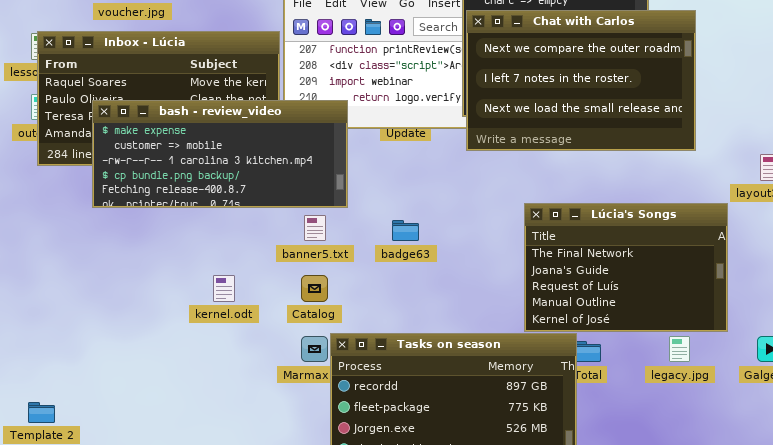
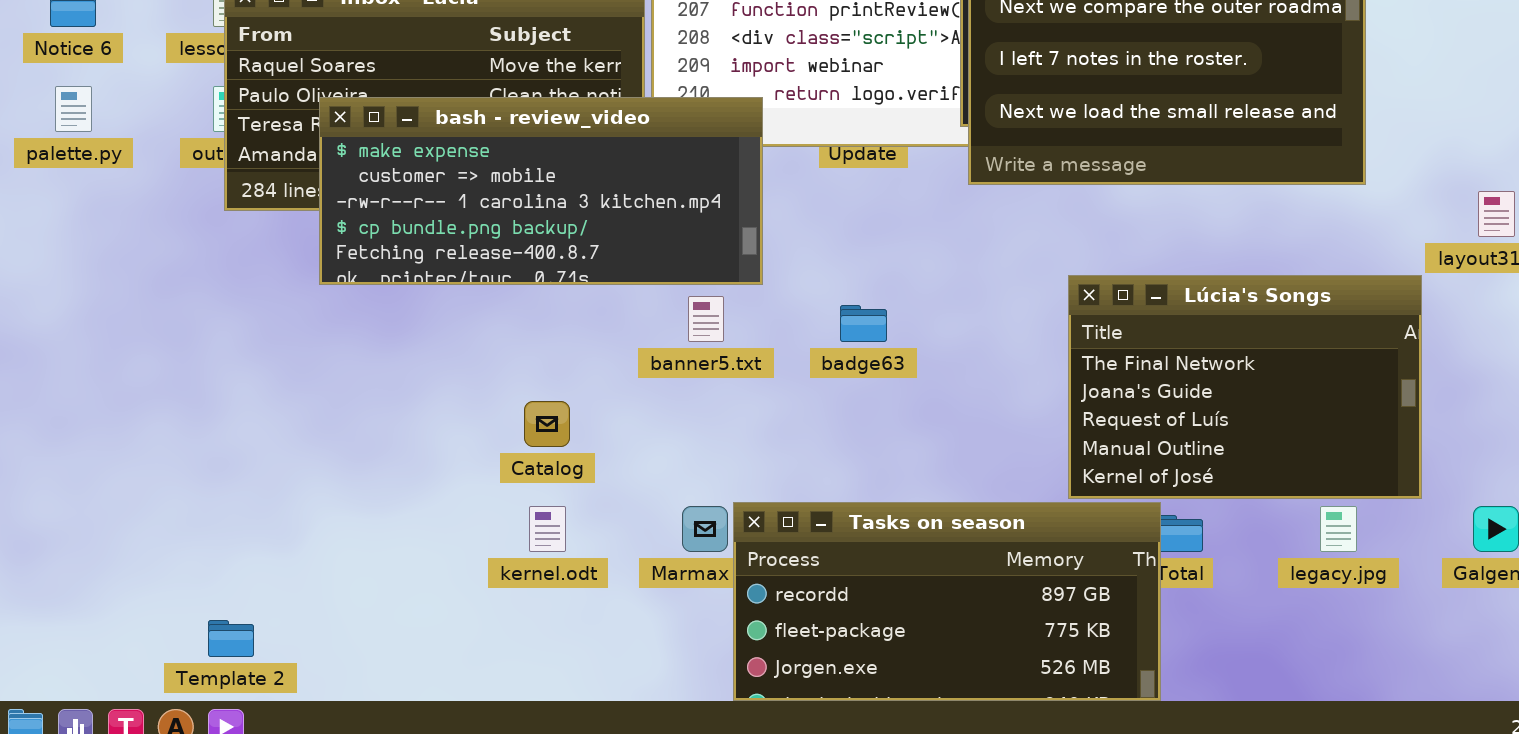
kernel.odt: [213,275,235,302] -> [529,506,566,552], moved
Catalog: [301,275,328,302] -> [524,401,570,447], moved

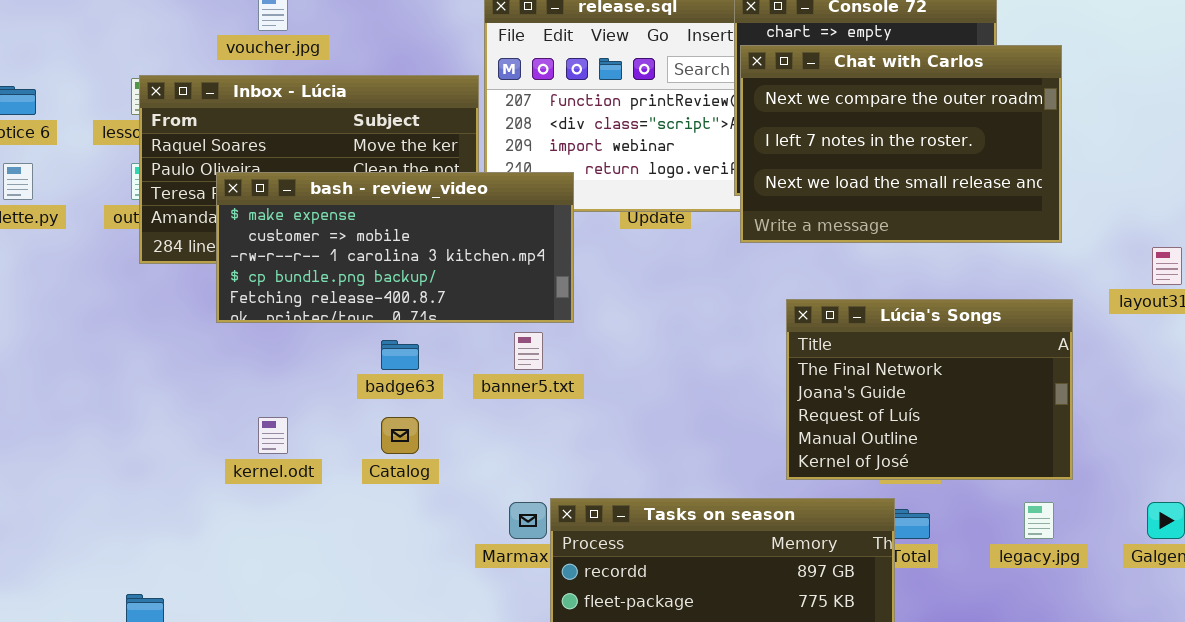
Lúcia's Songs: [1068,275,1422,499] -> [786,299,1073,480], moved
badge63: [840,305,887,342] -> [381,340,419,370], moved
kernel.odt: [529,506,566,552] -> [258,417,288,454], moved

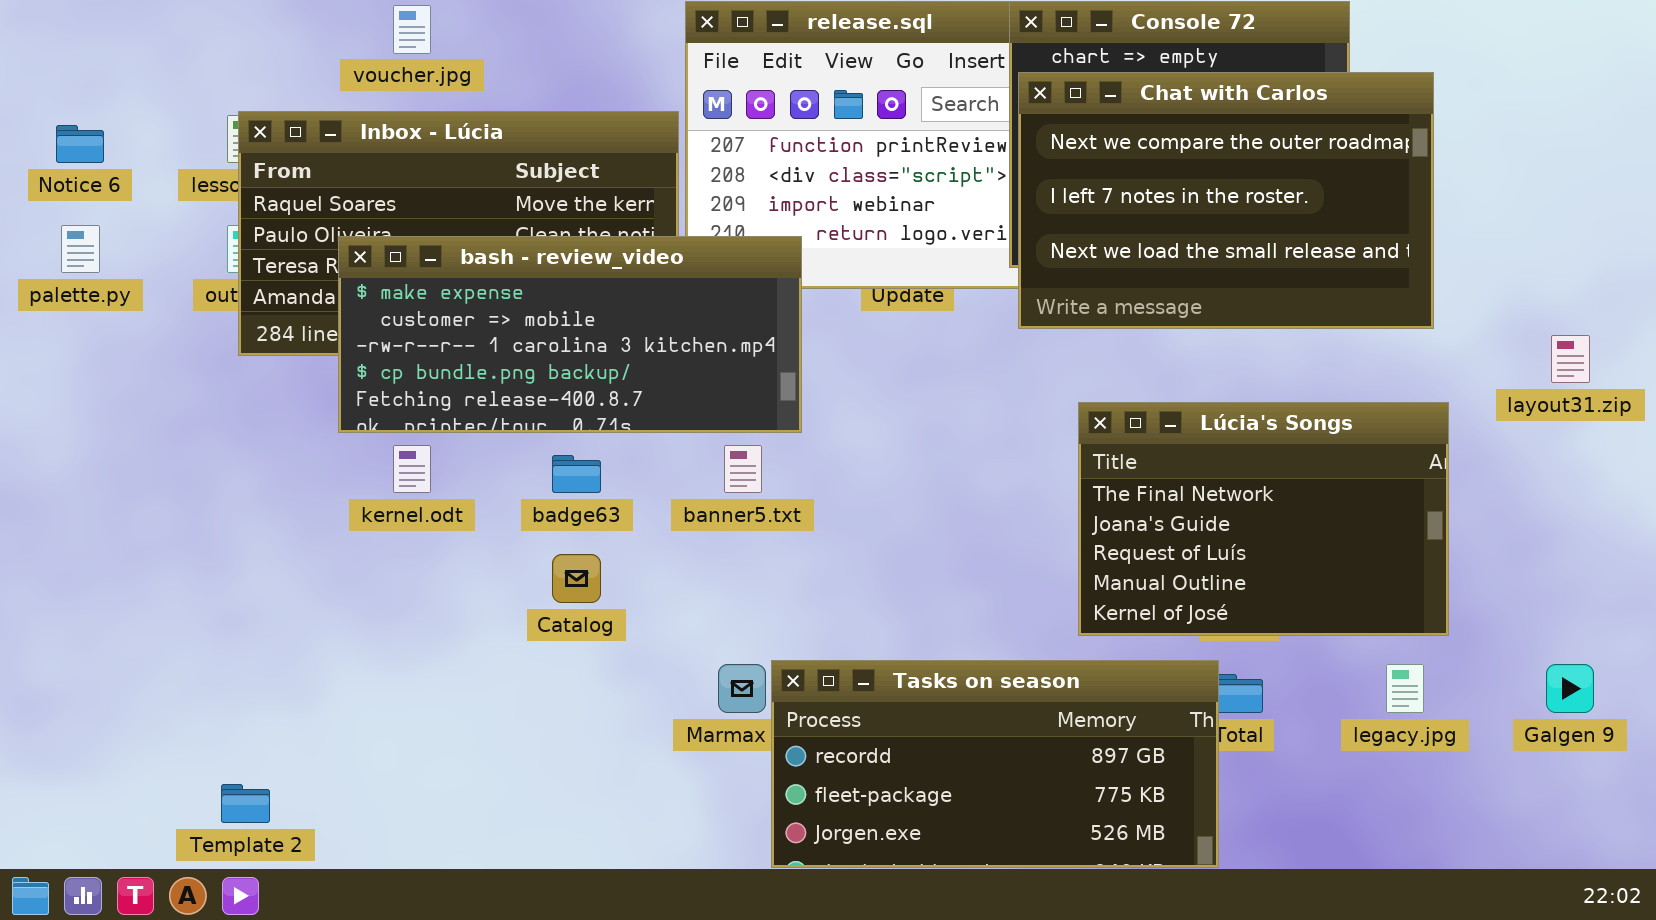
kernel.odt: [258,417,288,454] -> [393,445,431,493], moved

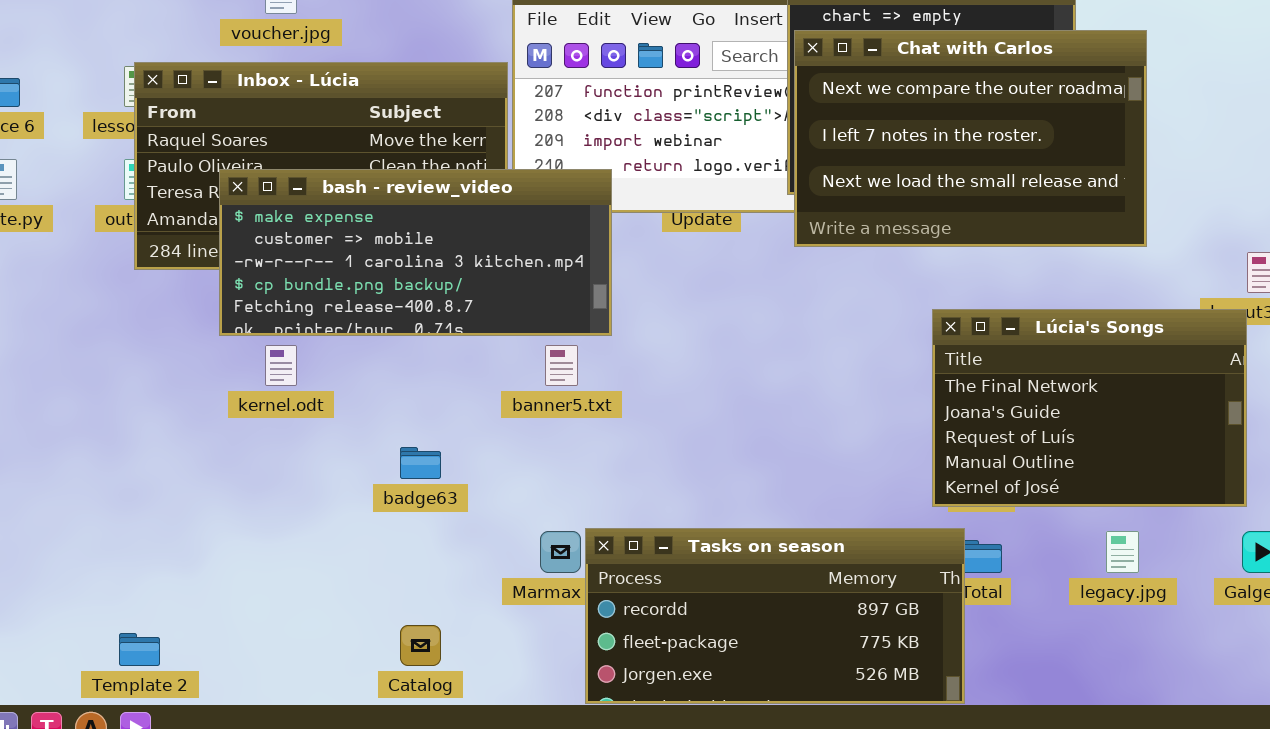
Lúcia's Songs: [1078,402,1449,636] -> [932,309,1247,507], moved
badge63: [552,455,601,493] -> [400,447,441,479], moved
Catalog: [552,554,601,603] -> [400,625,441,666], moved

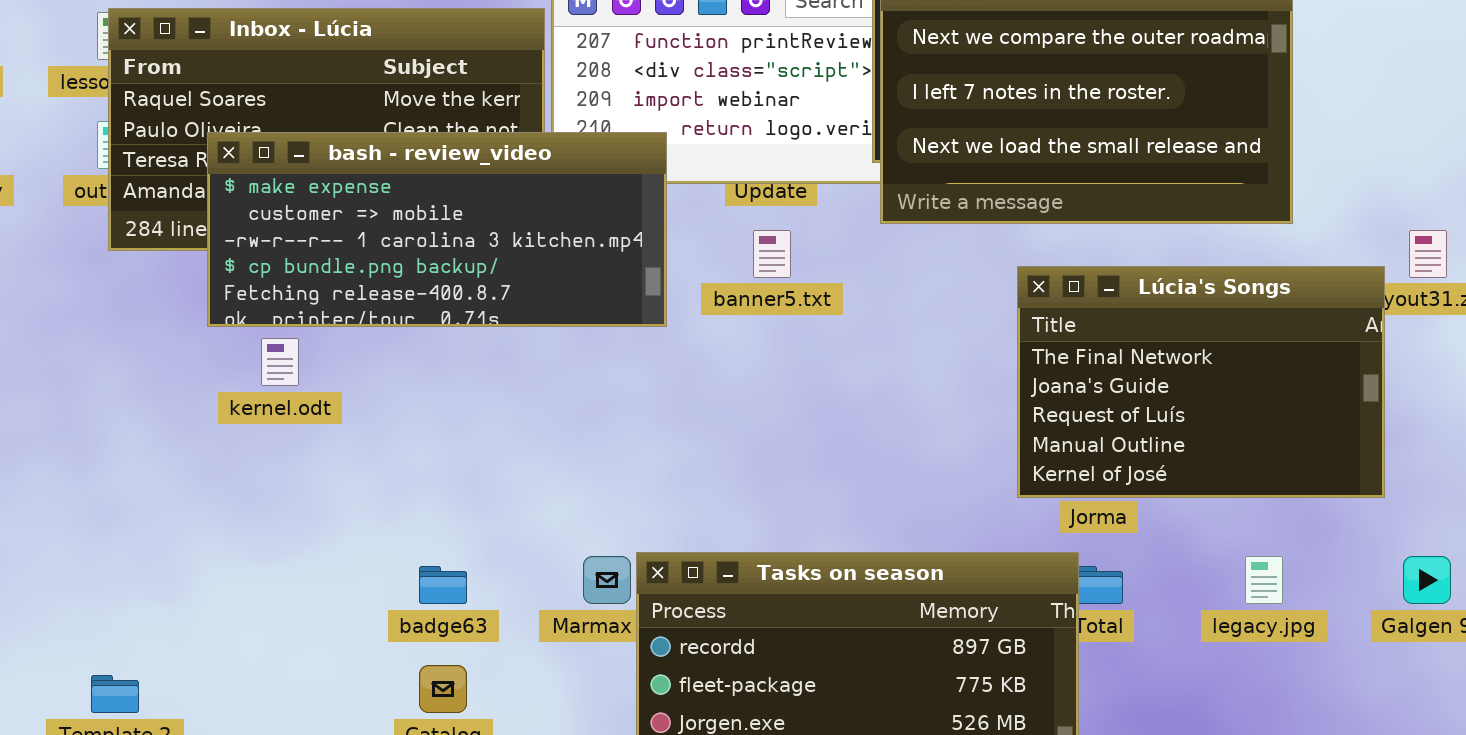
Lúcia's Songs: [932,309,1247,507] -> [1017,266,1385,498], moved
banner5.txt: [545,345,578,386] -> [753,230,791,278], moved
badge63: [400,447,441,479] -> [419,566,467,604], moved

